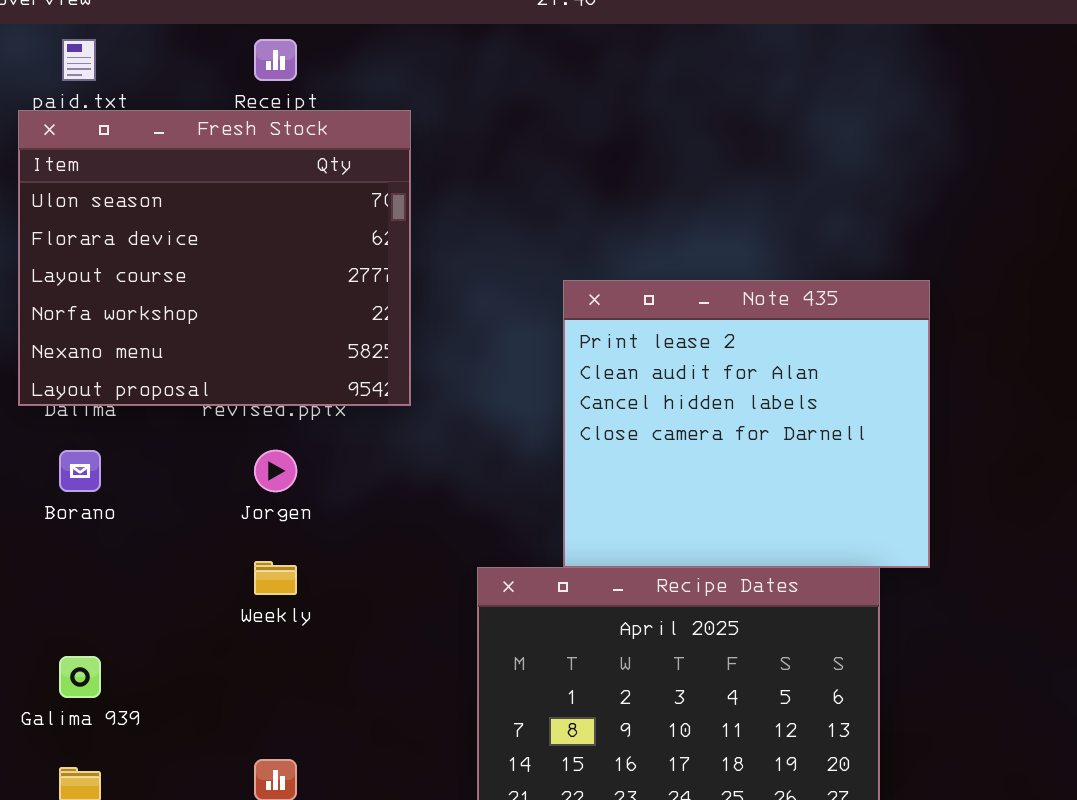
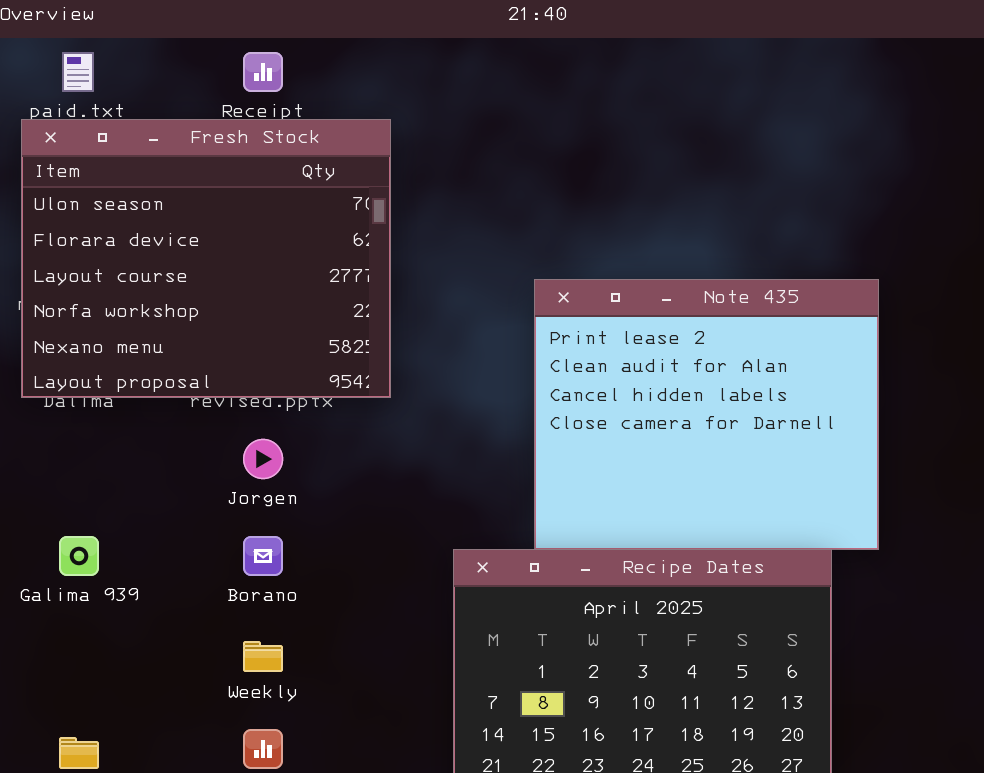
Borano: [59,450,101,492] -> [243,536,283,576], moved
Weekly: [254,561,297,595] -> [243,641,283,672], moved
Galima 939: [59,656,101,698] -> [59,536,99,576], moved

